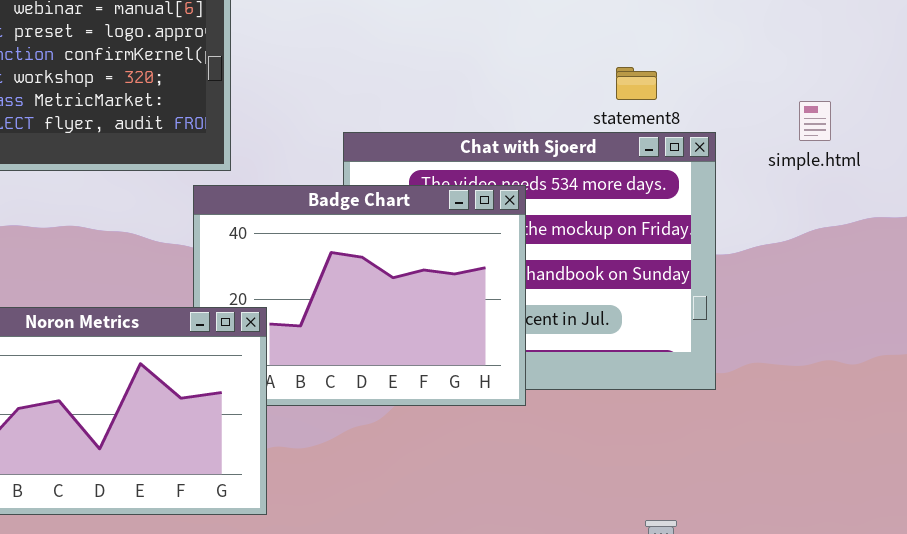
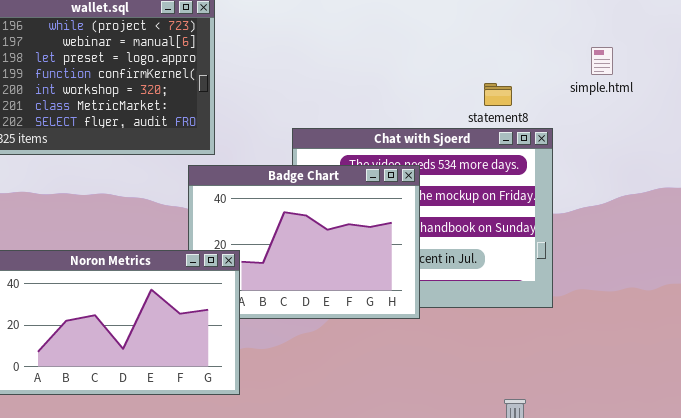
simple.html: [799,101,831,141] -> [591,47,613,75], moved

